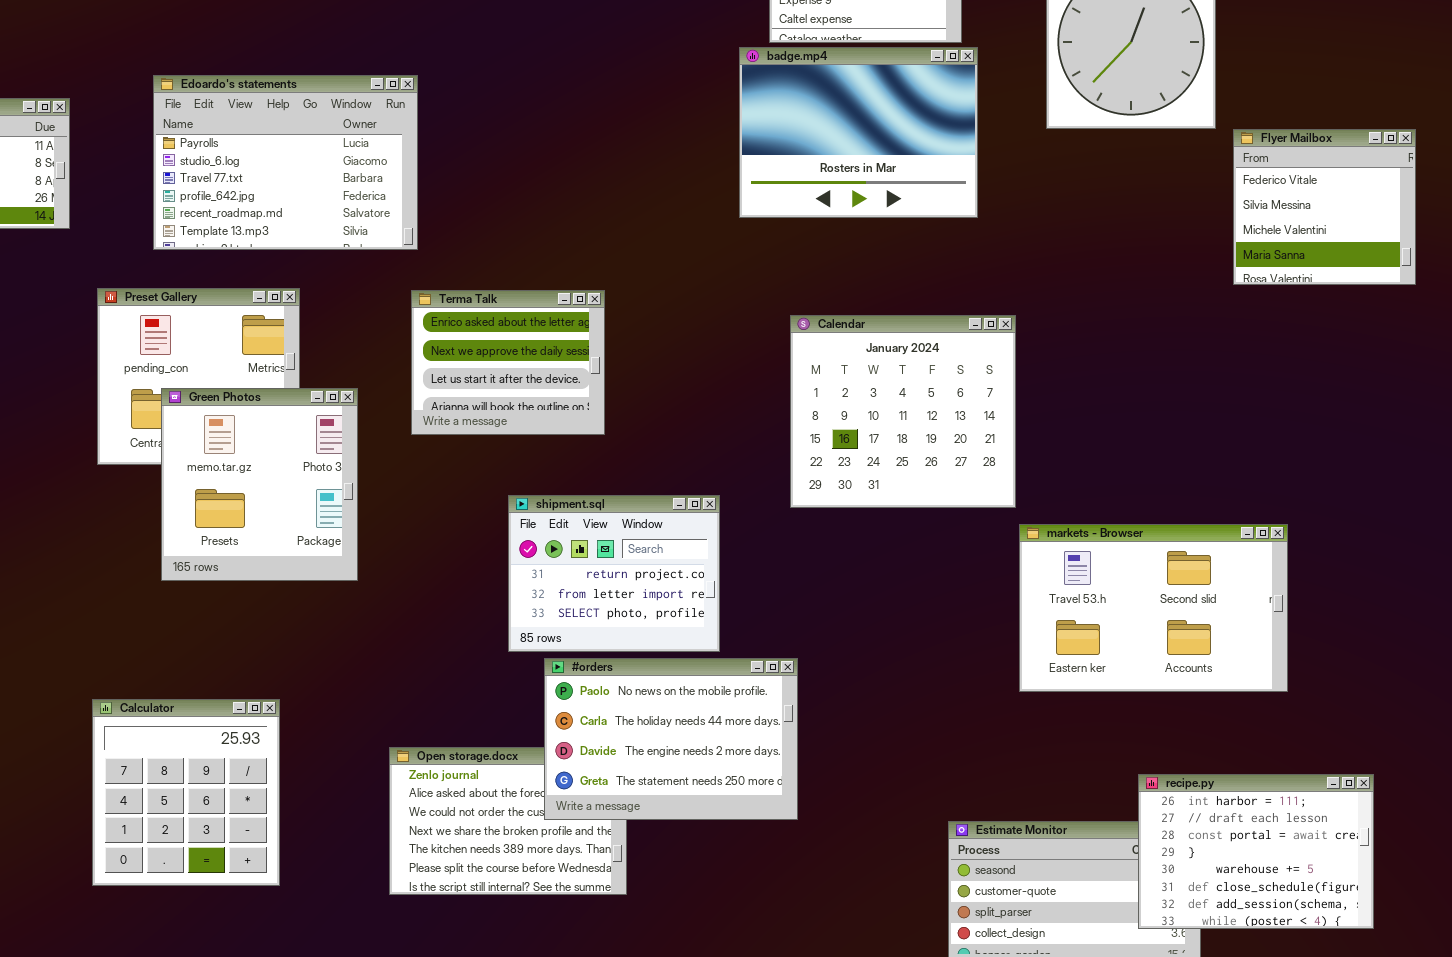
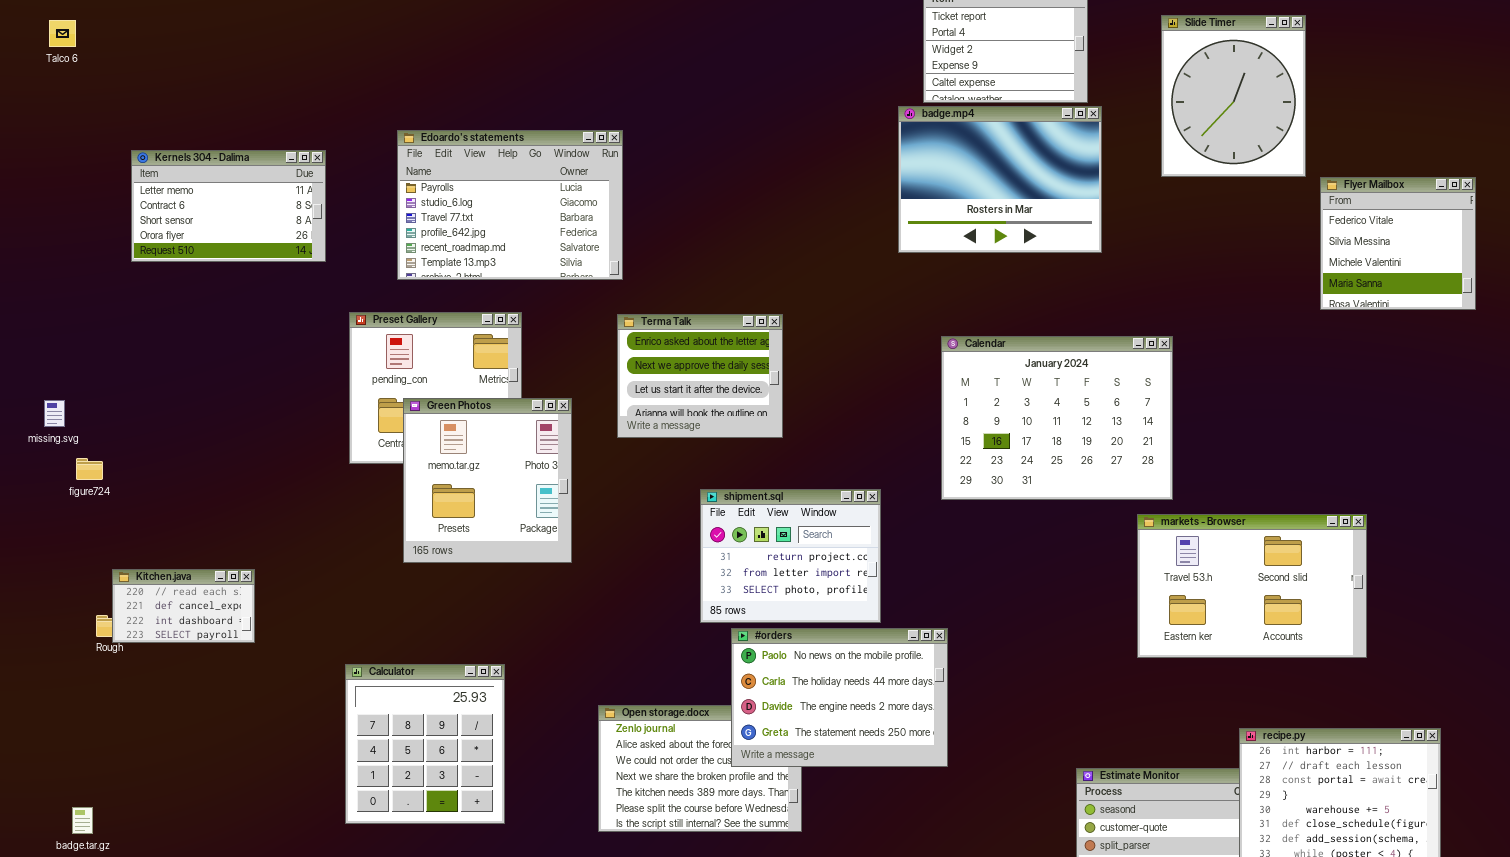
Calendar: [790,315,1016,508] -> [941,336,1173,500], resized

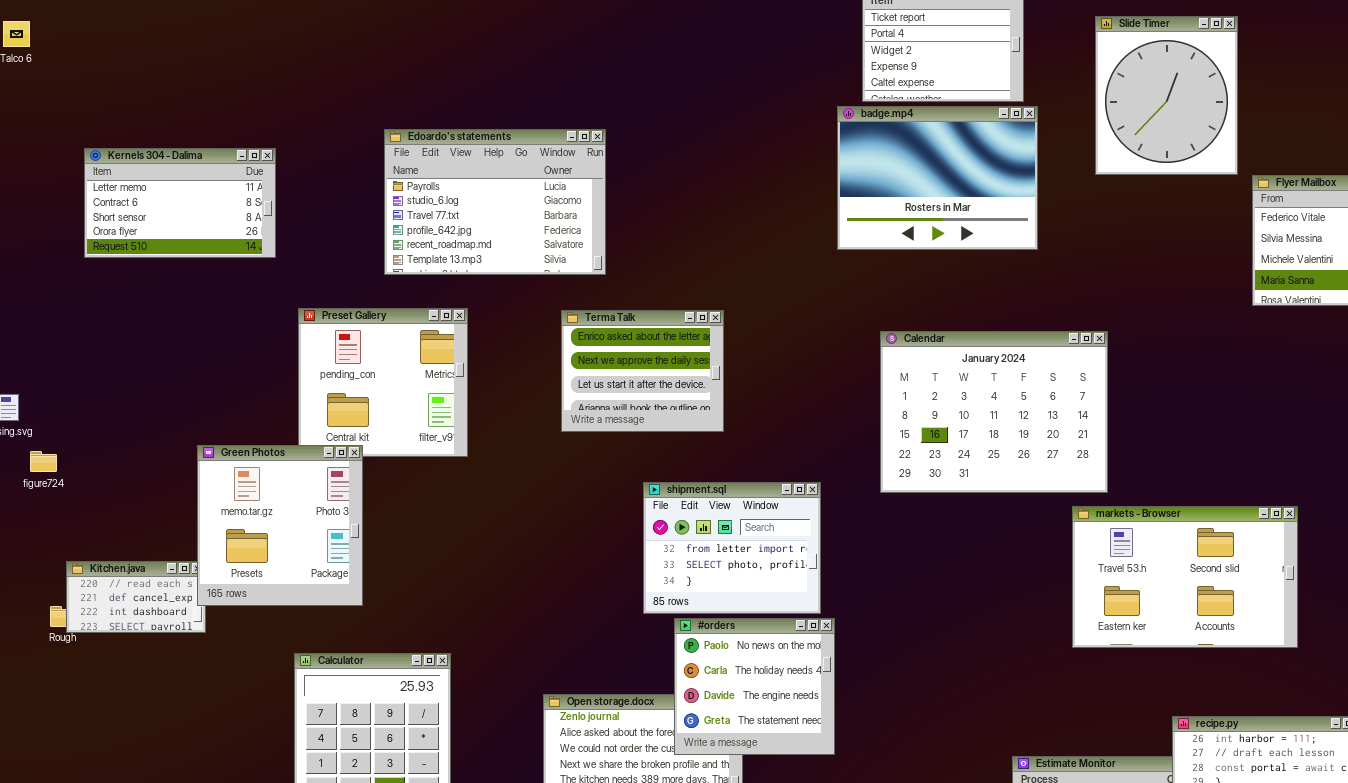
Edoardo's statements: [397,130,623,280] -> [384,129,606,275], moved
Green Photos: [403,398,572,563] -> [197,445,363,606], moved
shipment.sql: [700,489,881,623] -> [643,482,821,614], scrolled down 1 row
#orders: [731,628,948,767] -> [674,618,835,755], resized

